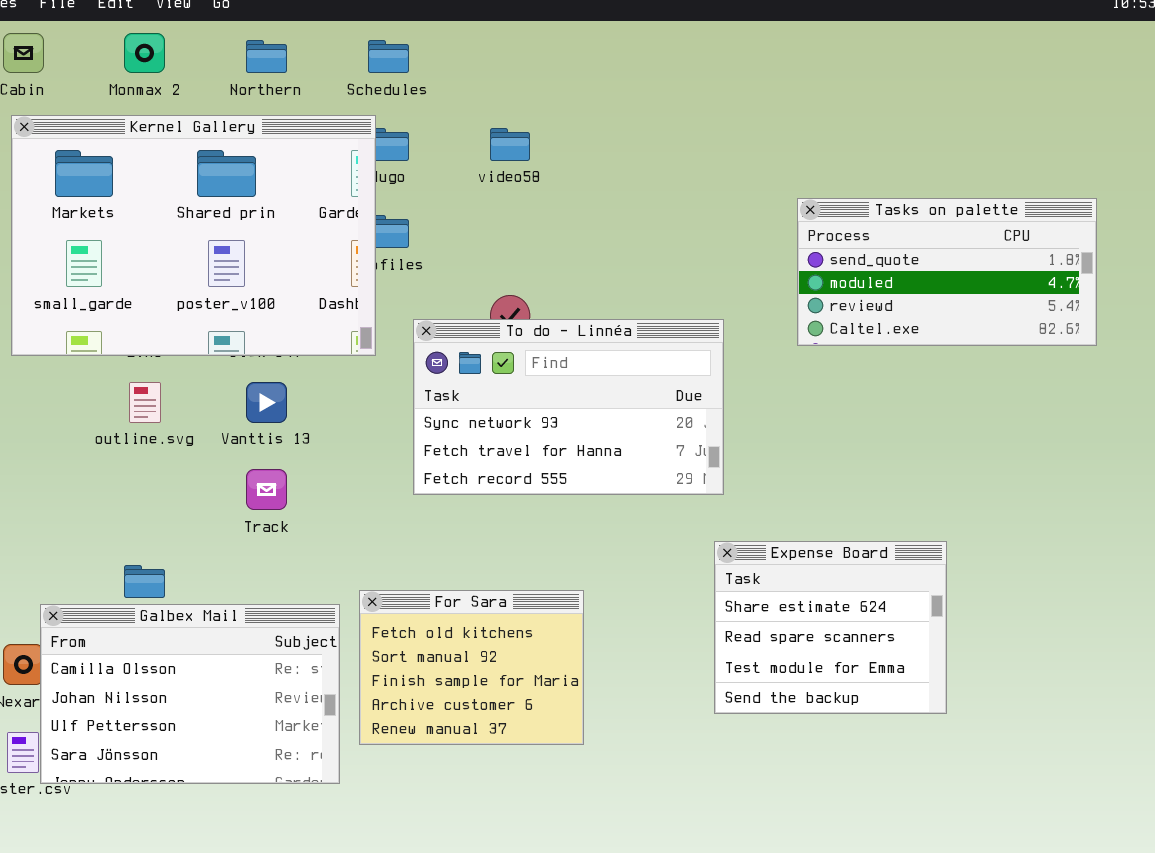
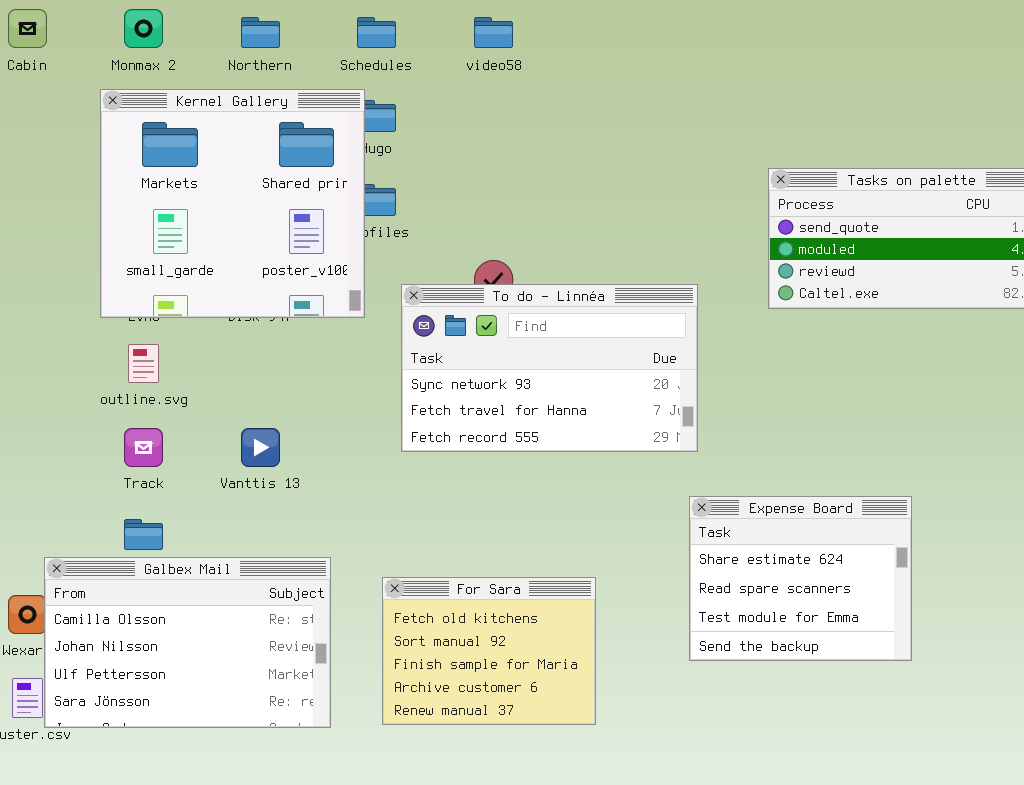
Kernel Gallery: [11,115,376,356] -> [100,89,365,318], resized
video58: [490,128,530,161] -> [474,17,513,48], moved
Vanttis 13: [246,382,287,423] -> [241,428,280,467], moved
Track: [246,469,287,510] -> [124,428,163,467], moved
For Sara: [359,590,584,745] -> [382,577,596,725], moved

